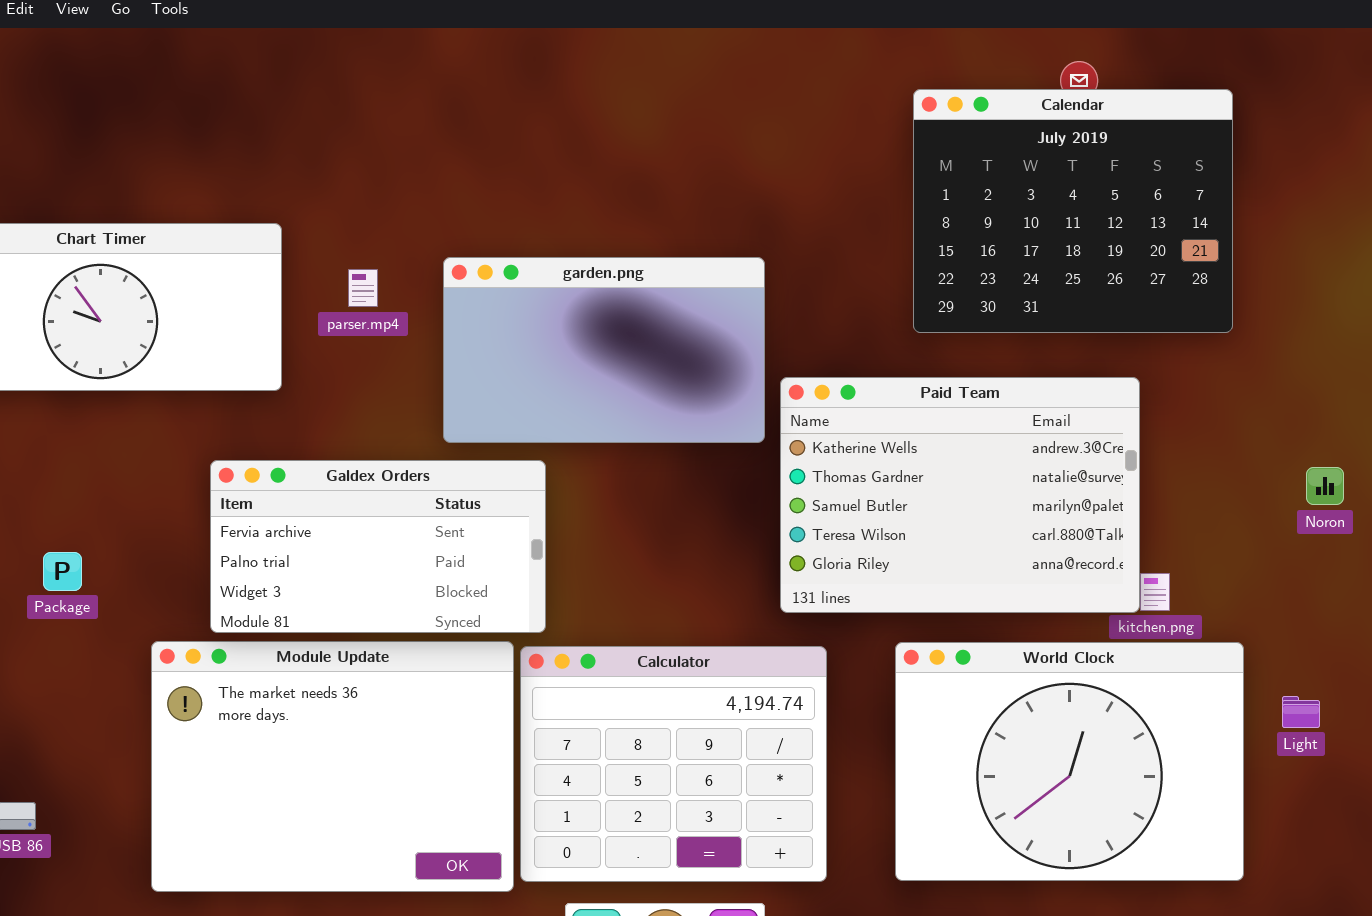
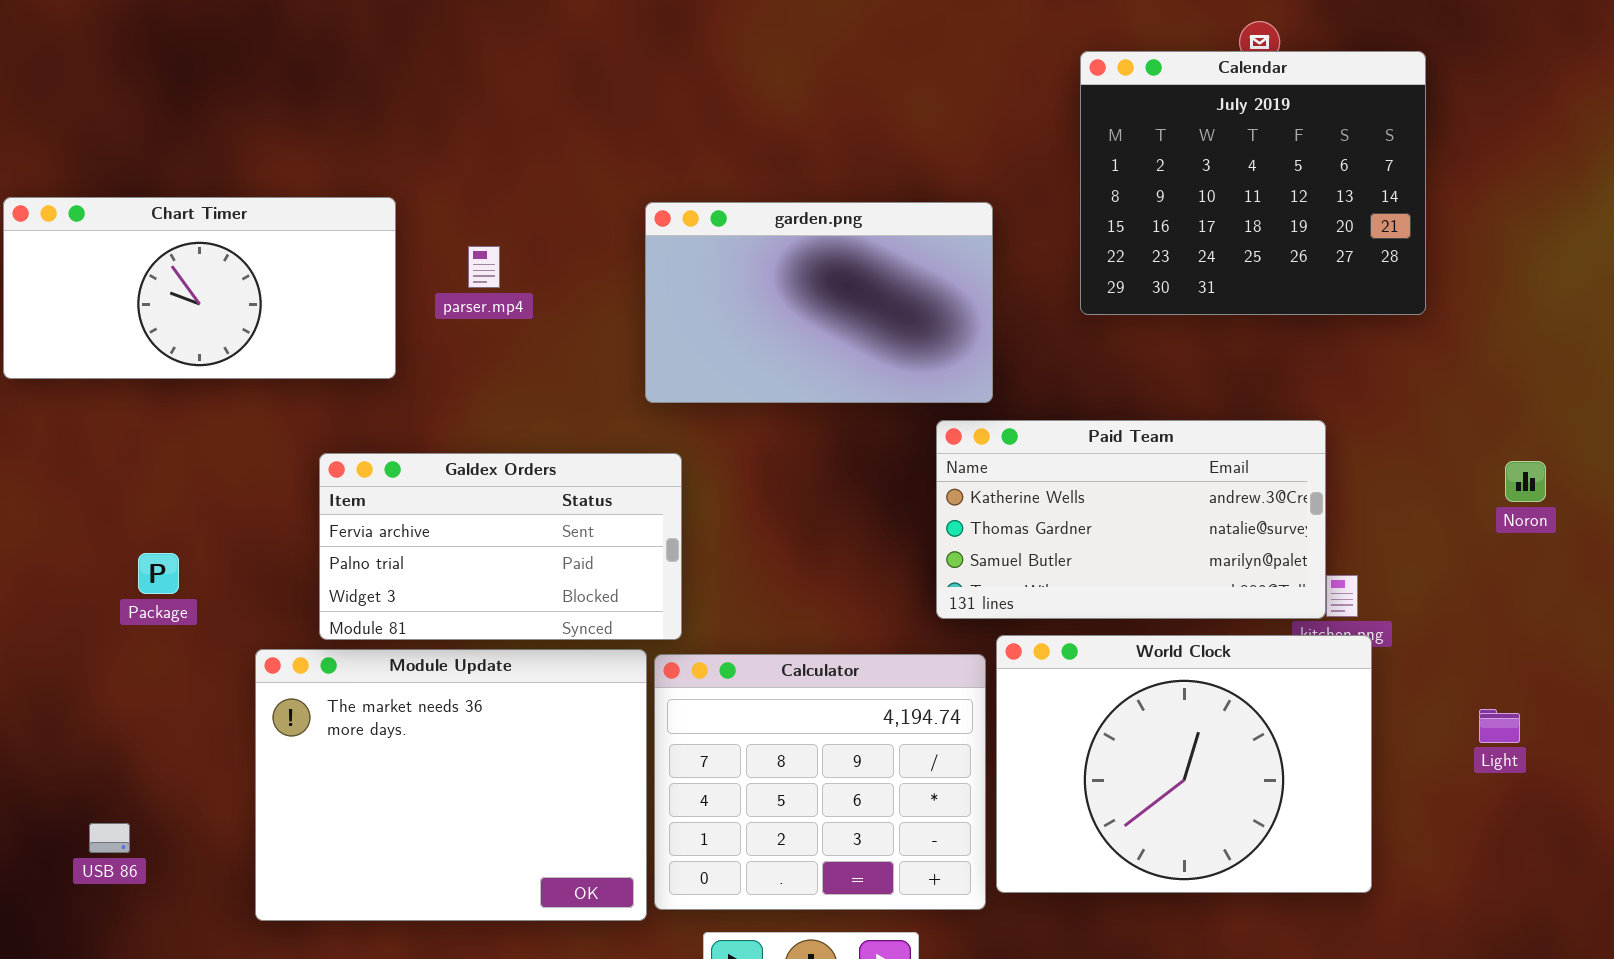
garden.png: [443,257,765,443] -> [645,202,993,403], moved
Paid Team: [780,377,1140,613] -> [936,420,1326,619], resized
World Clock: [895,642,1244,881] -> [996,635,1372,893], moved

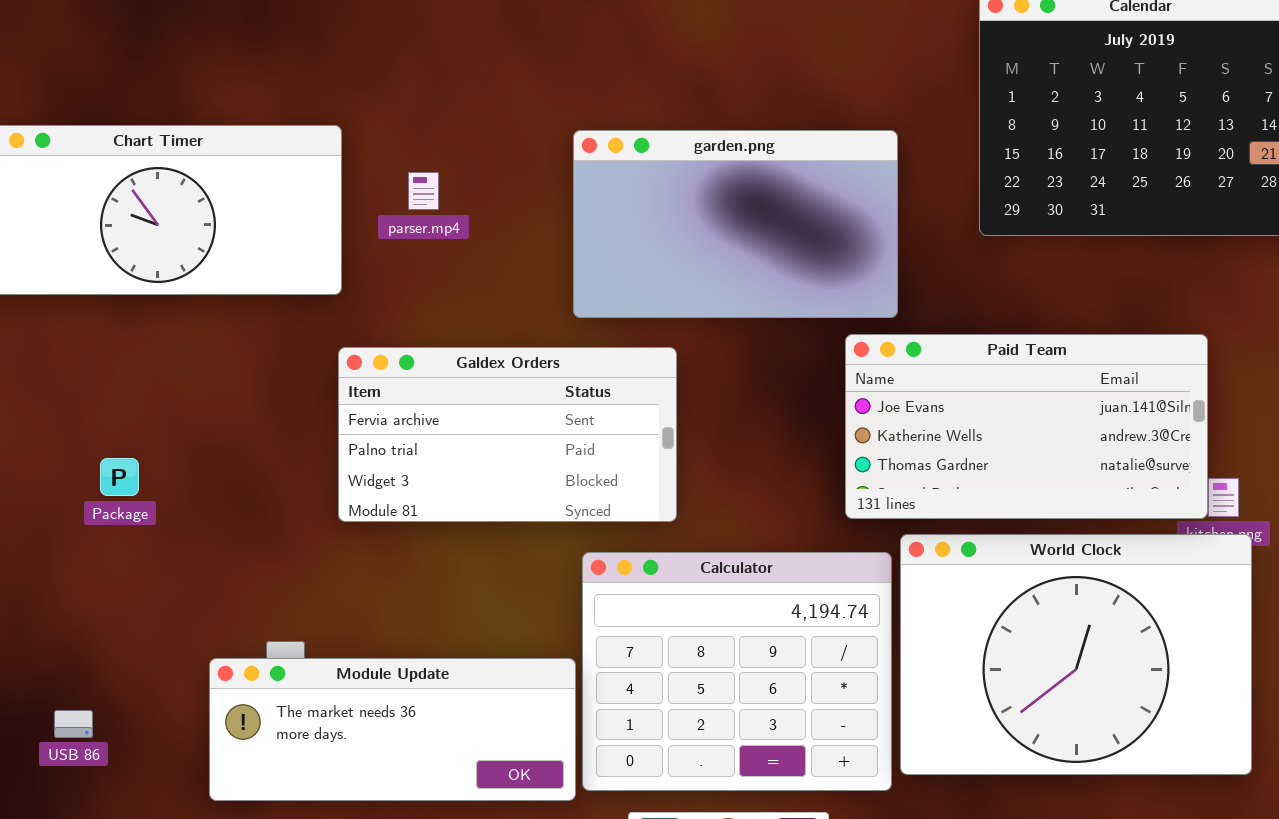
Paid Team: [936,420,1326,619] -> [845,334,1208,519], scrolled up 1 row
Galdex Orders: [319,453,682,640] -> [338,347,677,522], moved
Module Update: [255,649,647,921] -> [209,658,576,801], resized

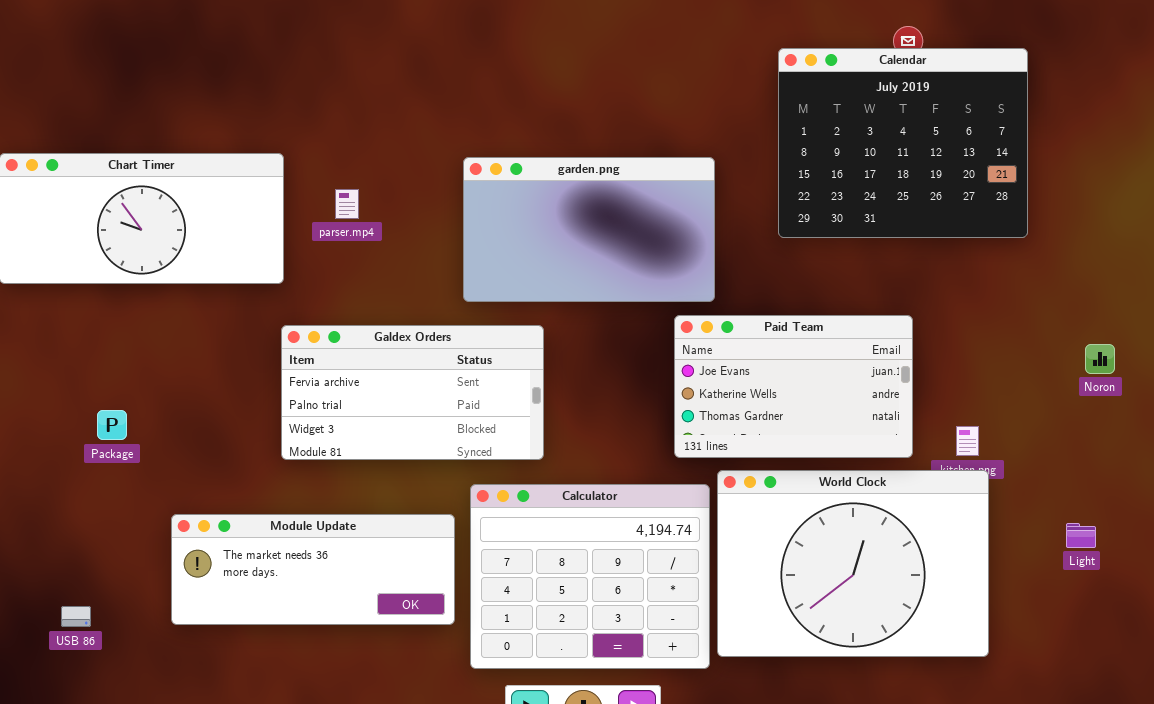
Paid Team: [845,334,1208,519] -> [674,315,913,458], resized
Module Update: [209,658,576,801] -> [171,514,455,625], moved

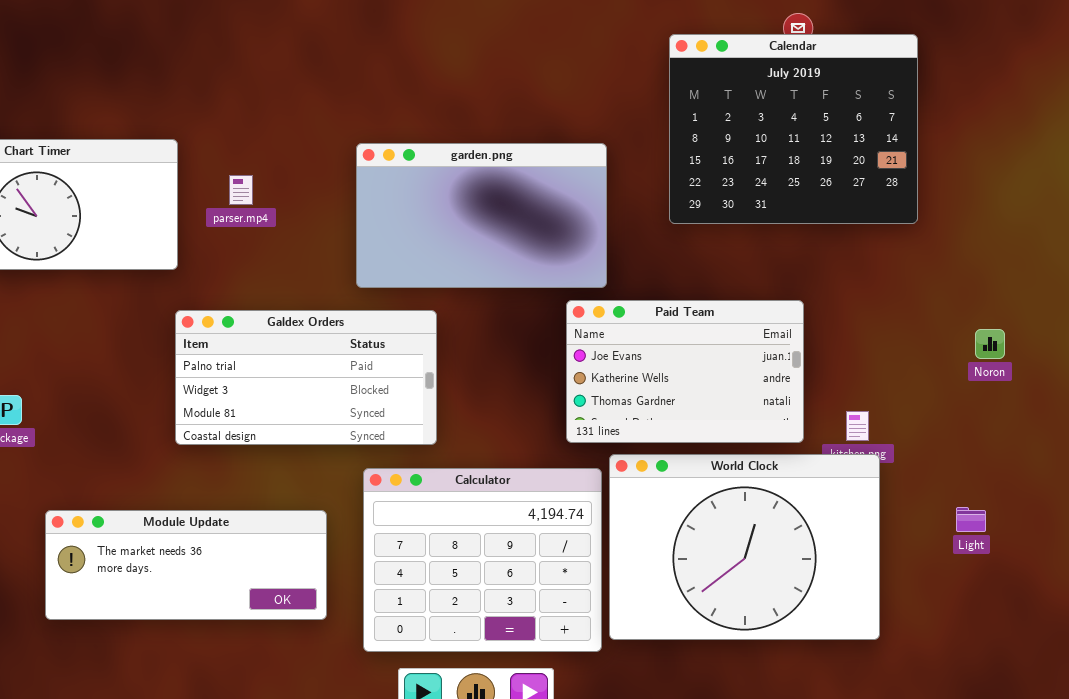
Galdex Orders: [281,325,544,460] -> [175,310,437,445], scrolled down 1 row
Module Update: [171,514,455,625] -> [45,510,327,620], moved

